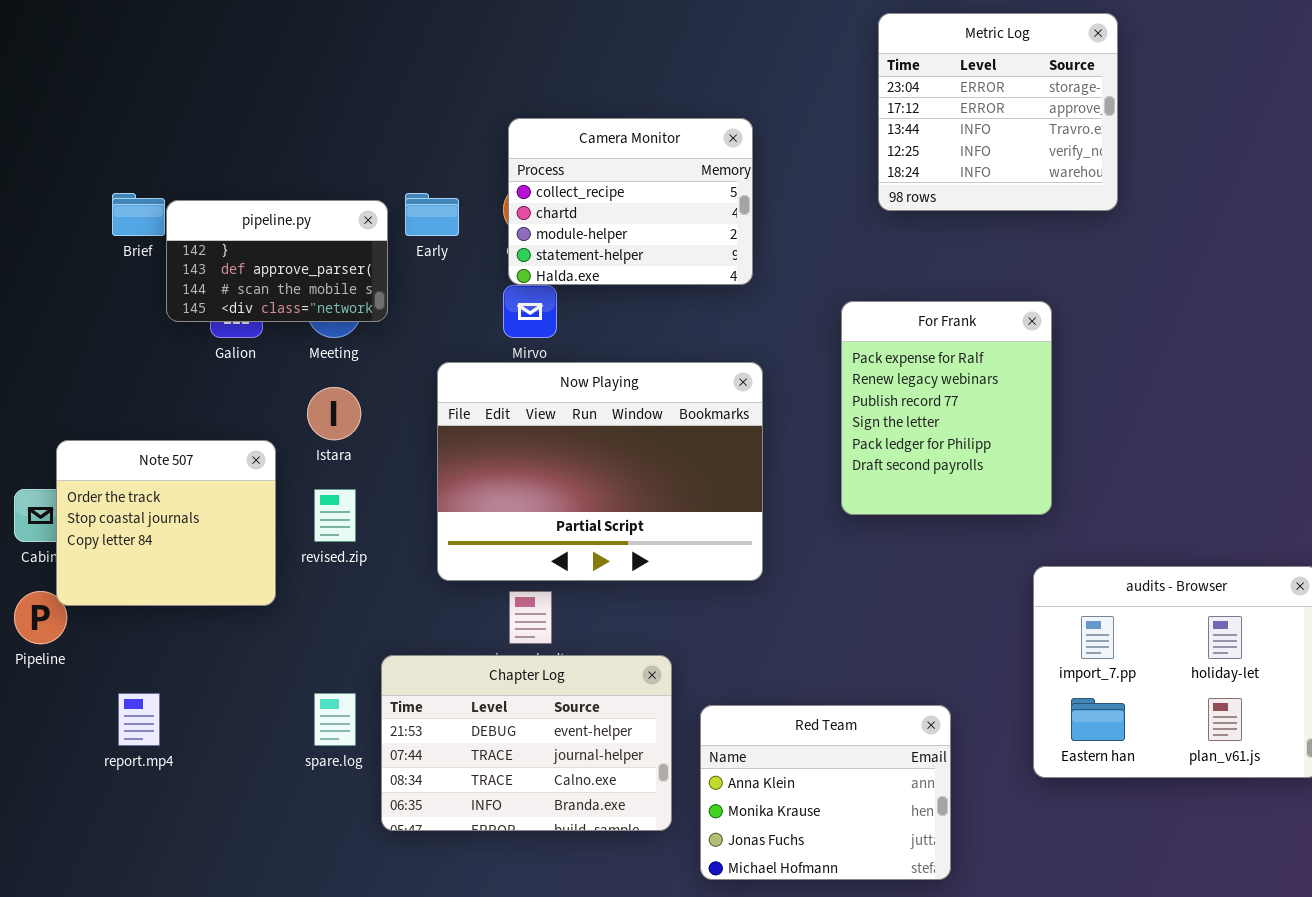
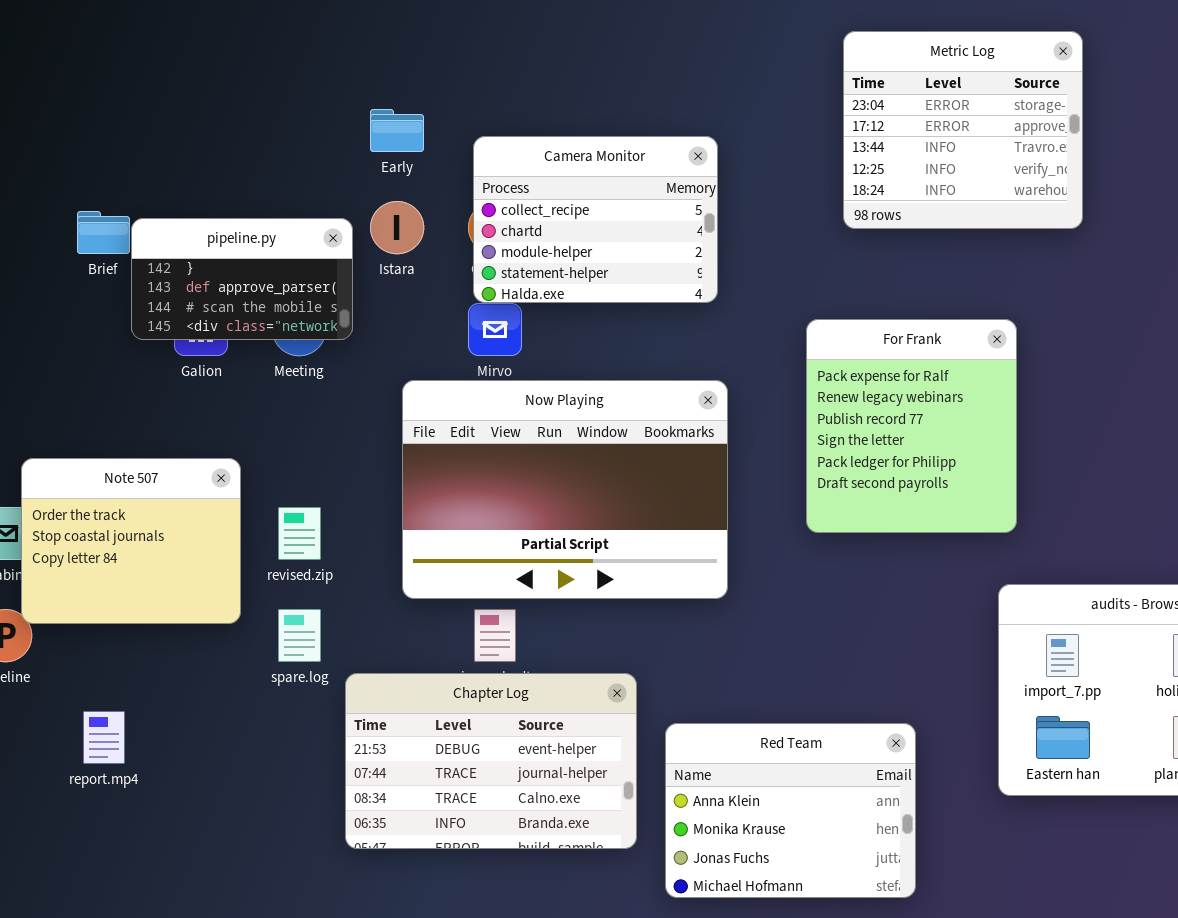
Early: [405,193,459,236] -> [370,109,424,152], moved
Istara: [307,387,361,440] -> [370,201,424,254], moved
spare.log: [314,693,356,746] -> [278,609,321,662], moved

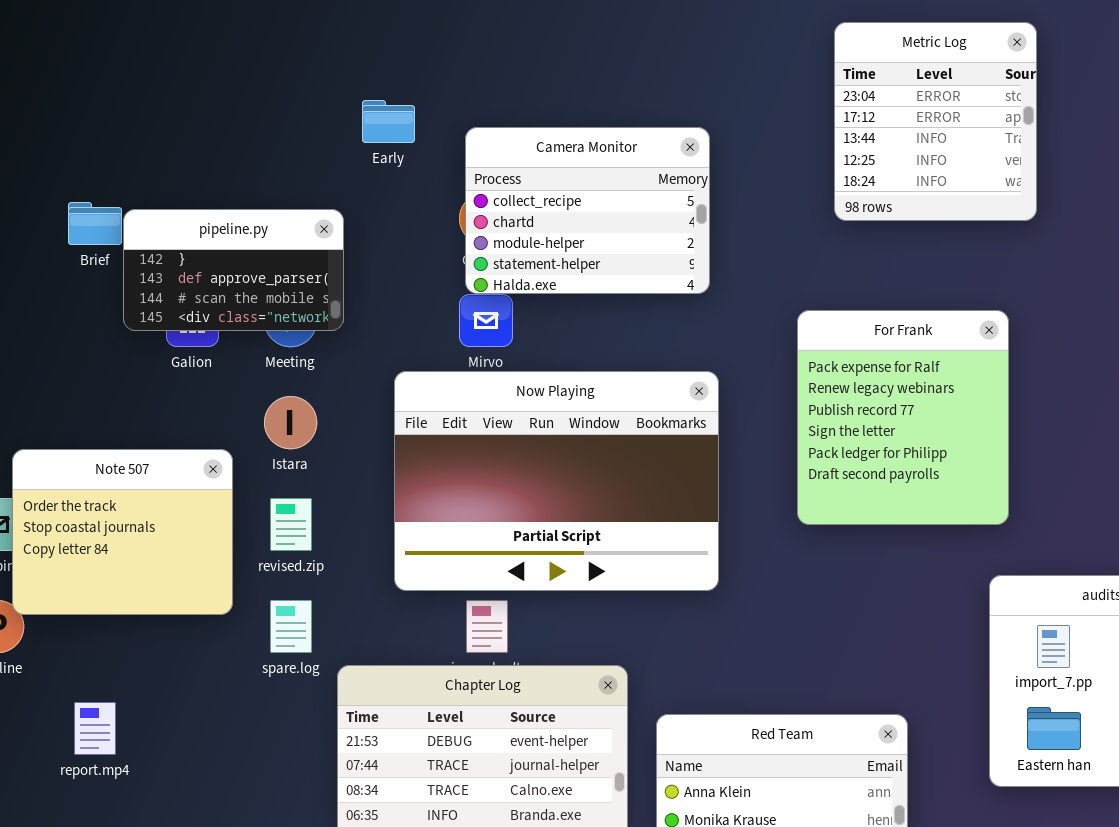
Metric Log: [843,31,1083,229] -> [834,22,1037,221], resized
Istara: [370,201,424,254] -> [264,396,317,449], moved

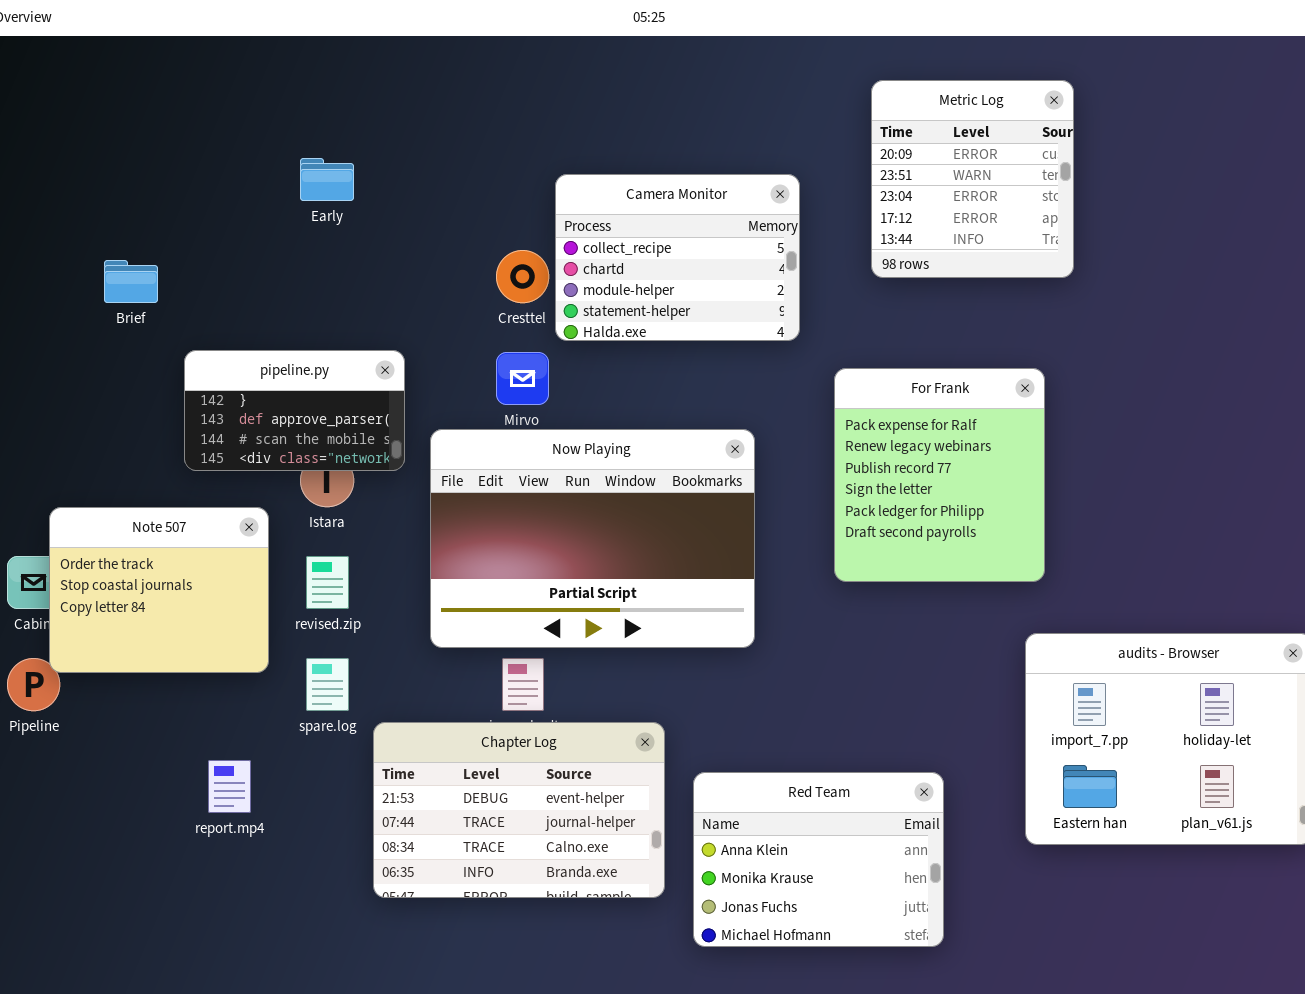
Metric Log: [834,22,1037,221] -> [871,80,1074,278], scrolled up 2 rows
Early: [362,100,415,143] -> [300,158,354,201], moved
Camera Monitor: [465,127,710,294] -> [555,174,800,341], moved
pipeline.py: [123,209,344,331] -> [184,350,405,471], moved
report.mp4: [74,702,116,755] -> [208,760,251,813], moved

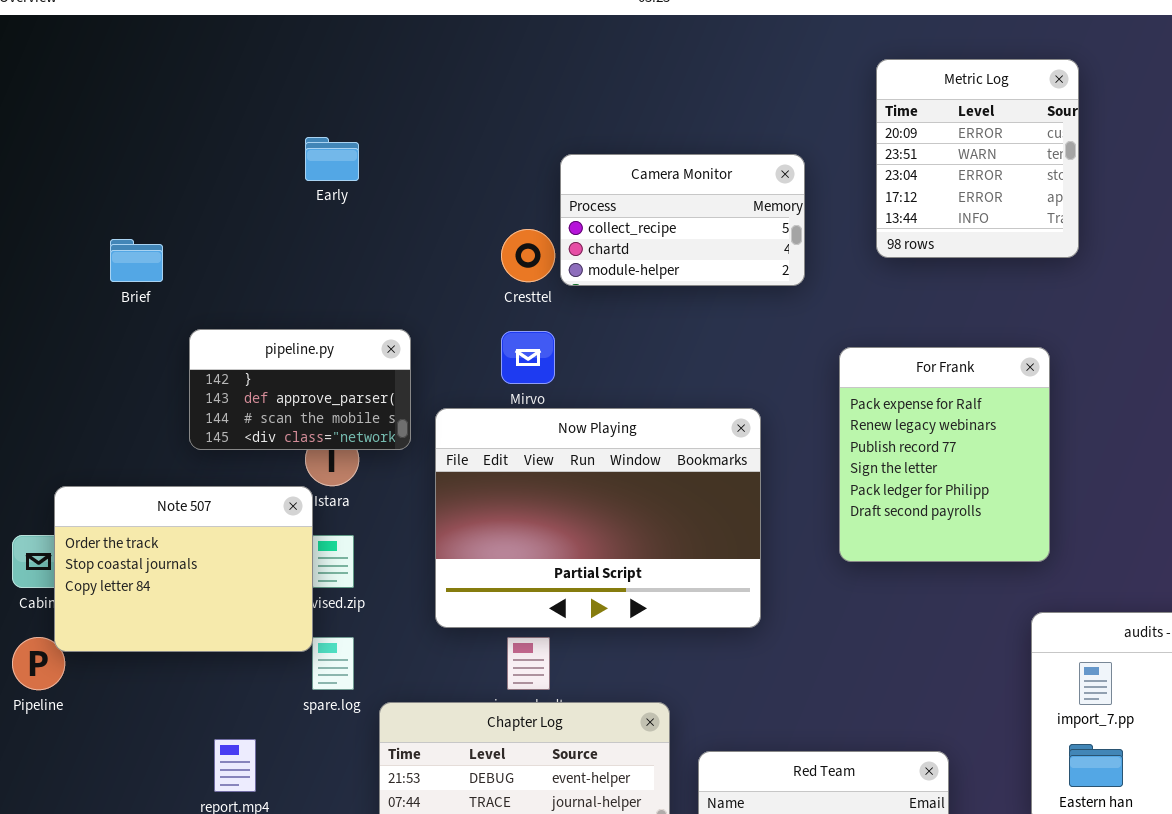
Camera Monitor: [555,174,800,341] -> [560,154,805,286], resized
Note 507: [49,507,269,673] -> [54,486,313,652], resized

